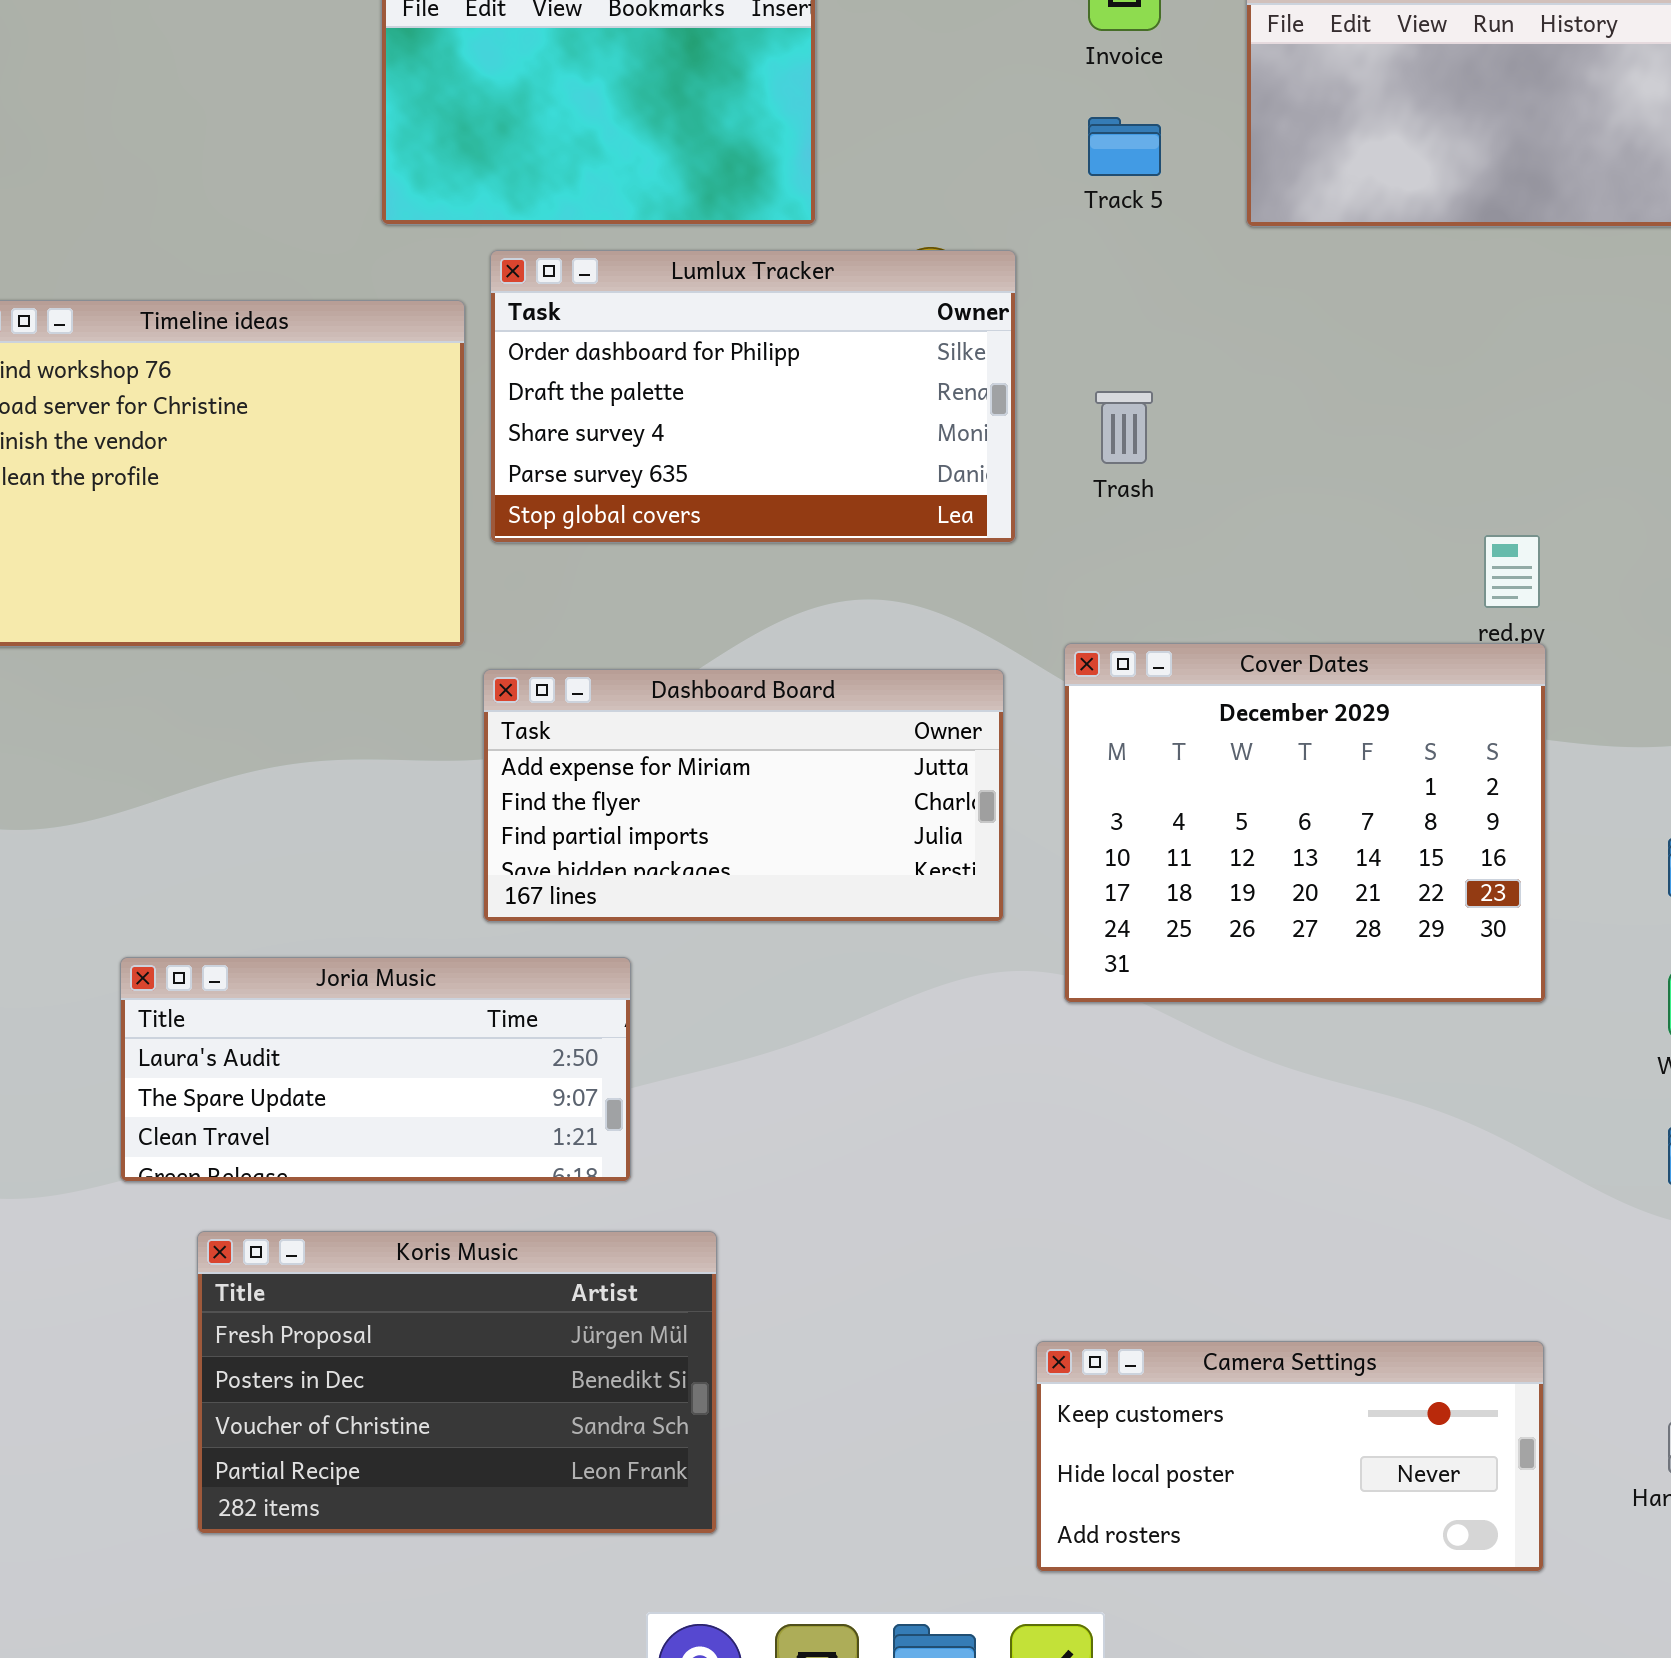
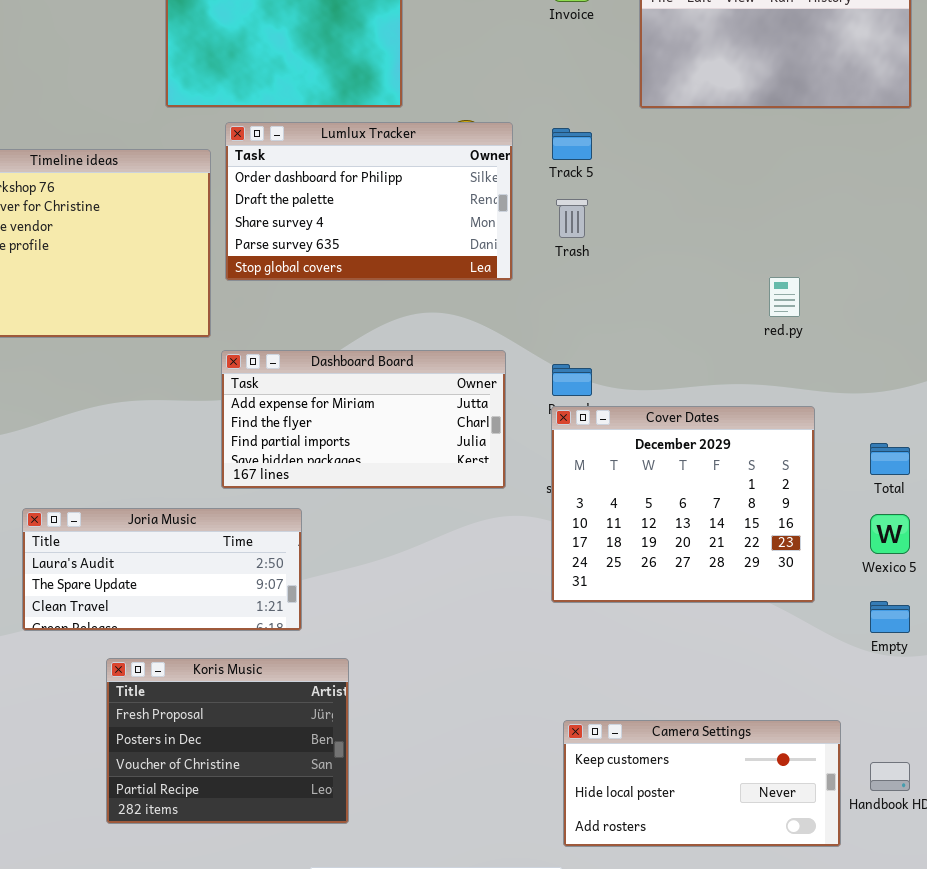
Track 5: [1088,117,1161,176] -> [552,128,592,160], moved
Cover Dates: [1064,643,1546,1003] -> [551,406,815,603], moved
Koris Music: [197,1231,717,1534] -> [106,658,349,824], resized
Camera Settings: [1036,1341,1544,1572] -> [563,720,841,847], moved

